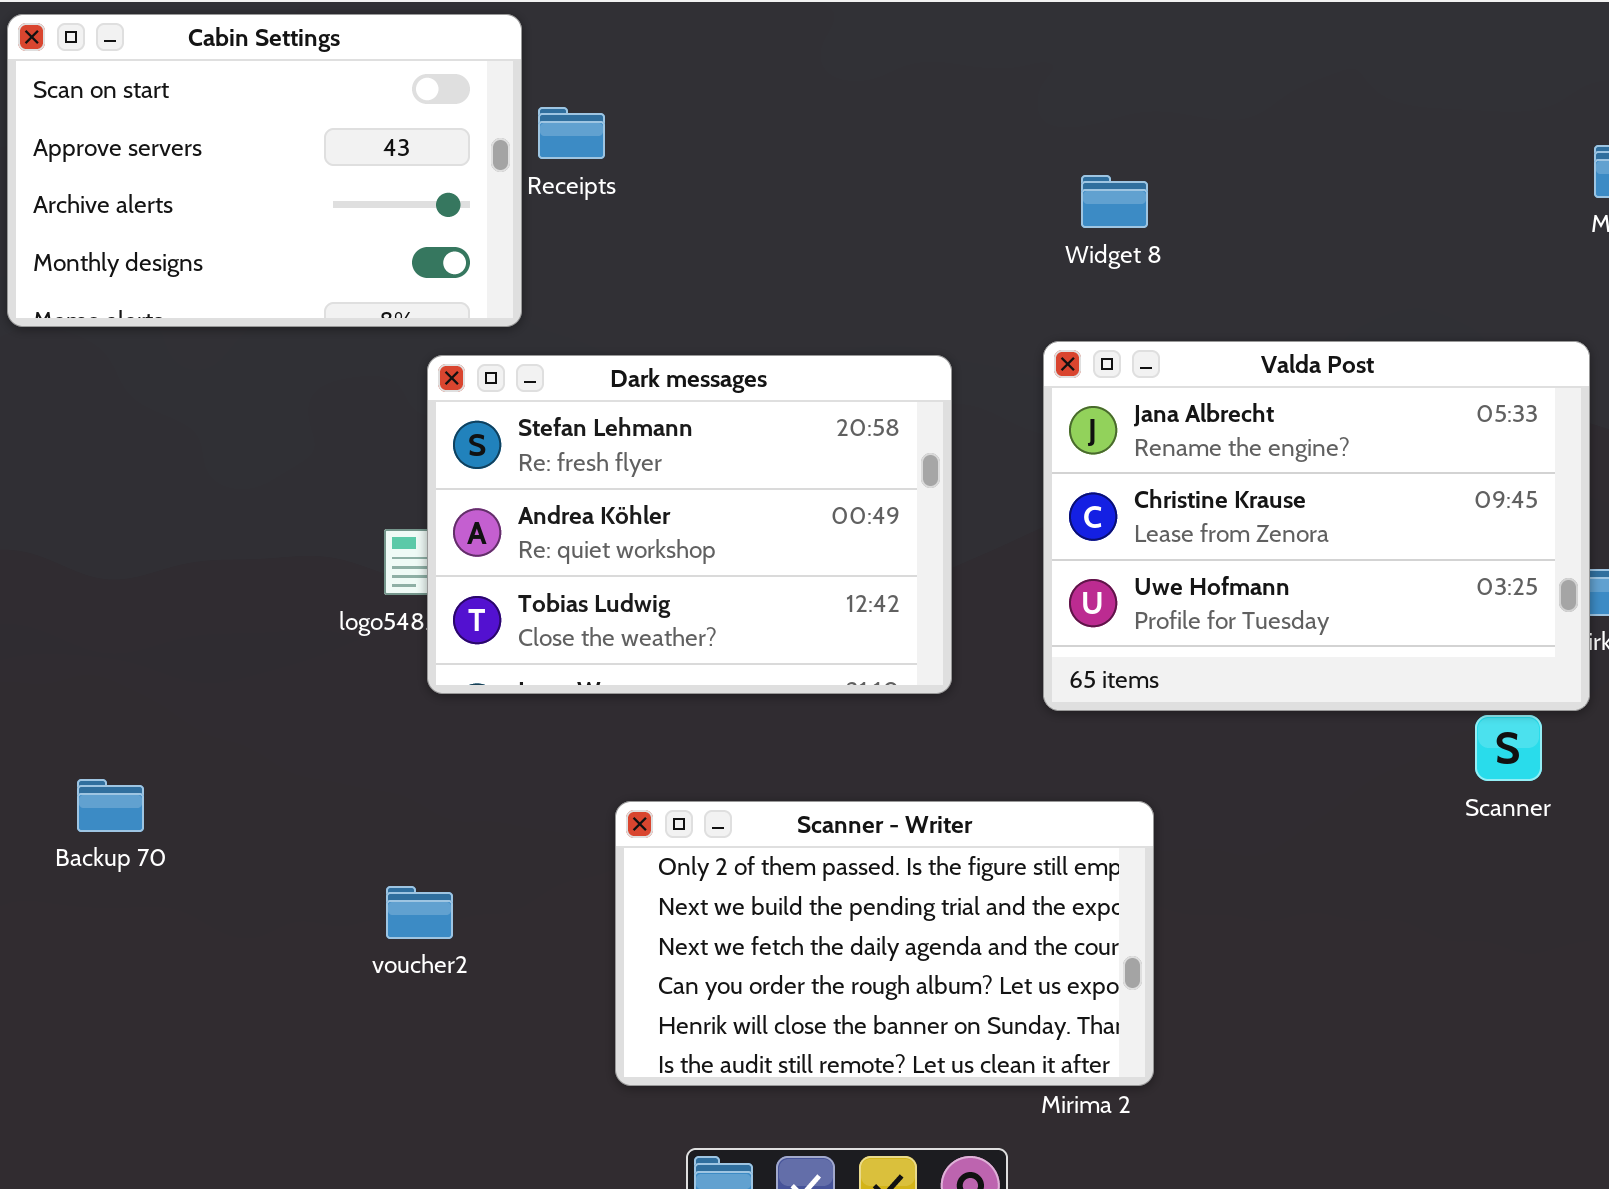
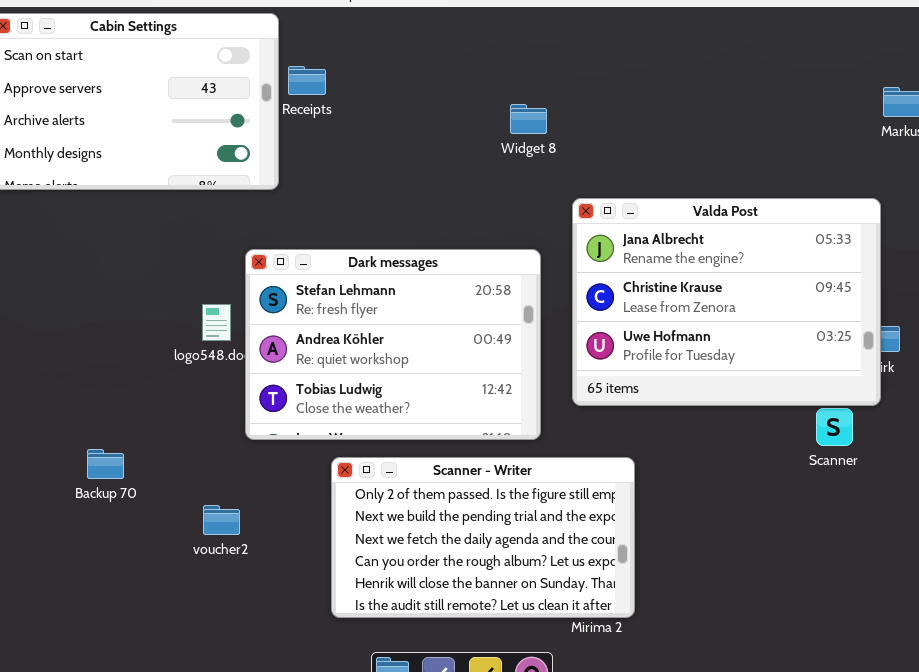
Widget 8: [1081,175,1148,228] -> [510,104,547,134], moved
Dark messages: [427,355,952,694] -> [245,249,541,440], moved
Backup 70: [77,779,144,832] -> [87,449,124,479], moved

